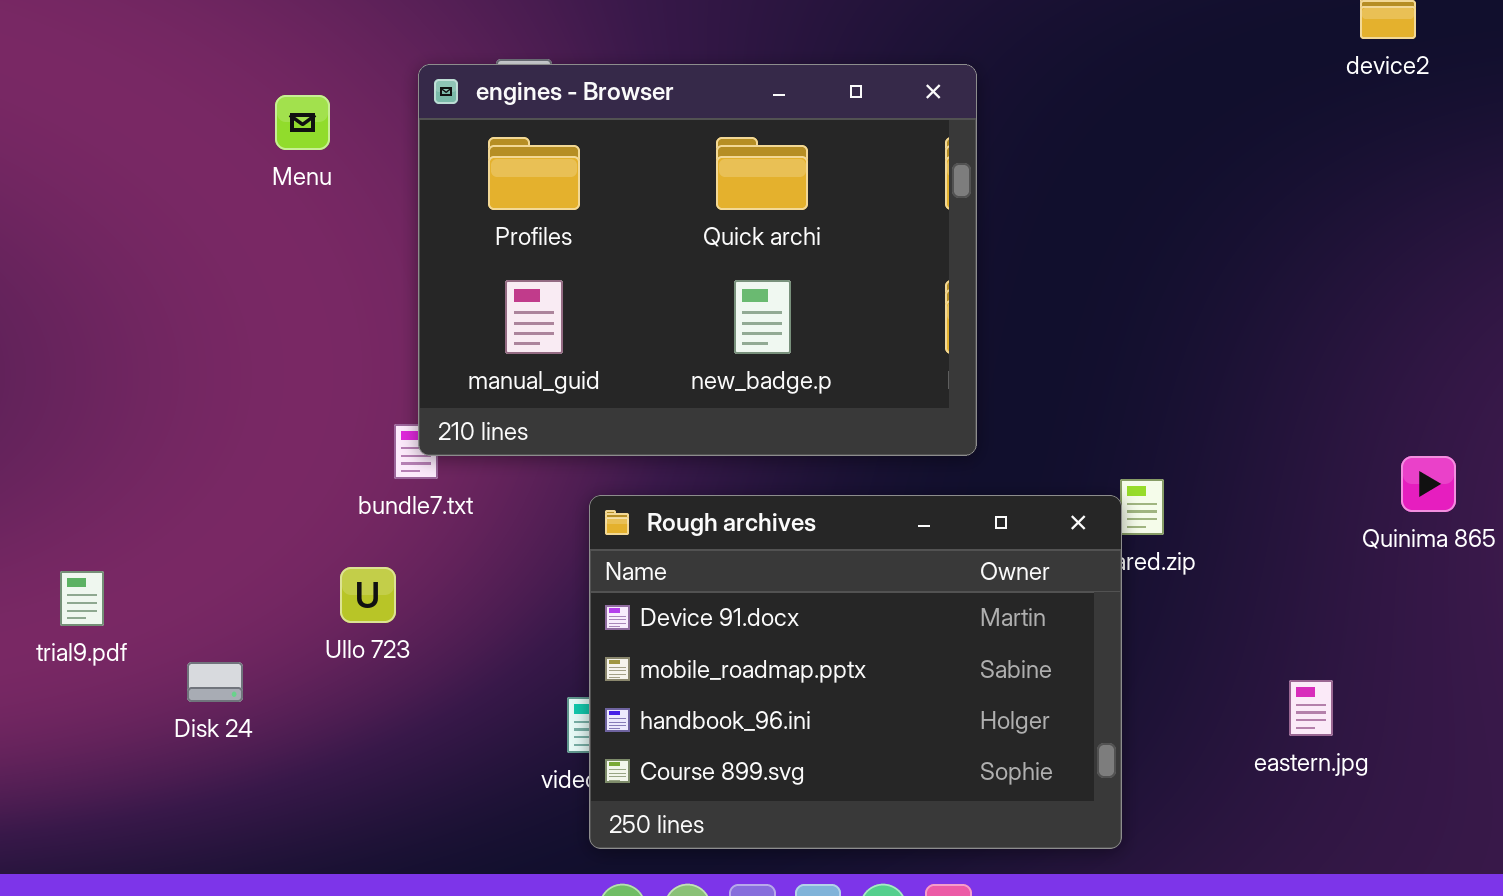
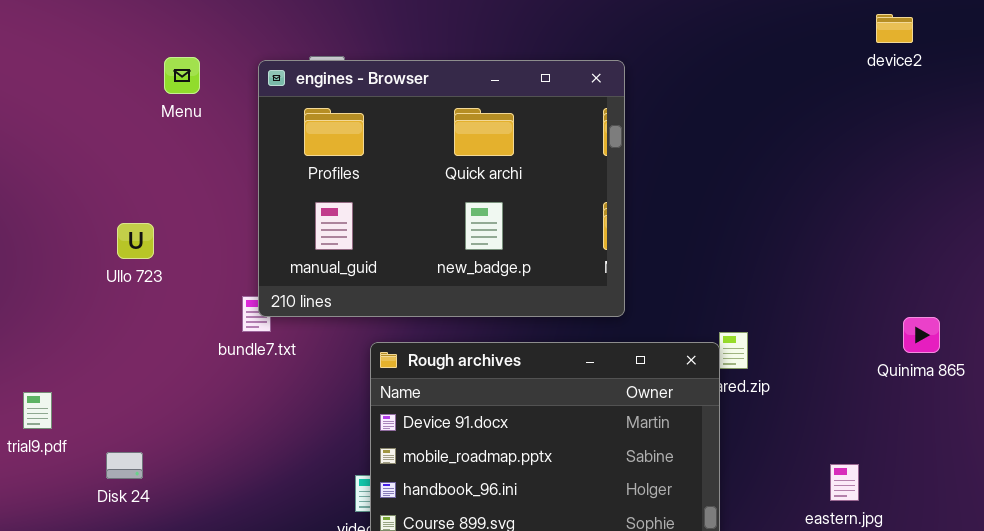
Menu: [275,95,330,150] -> [164,57,200,94], moved
Ullo 723: [340,567,396,623] -> [117,223,154,259], moved

